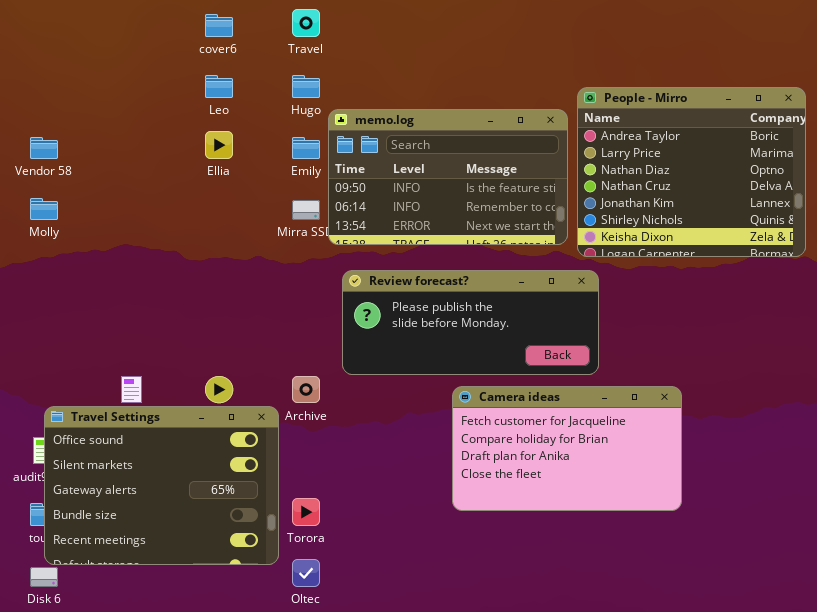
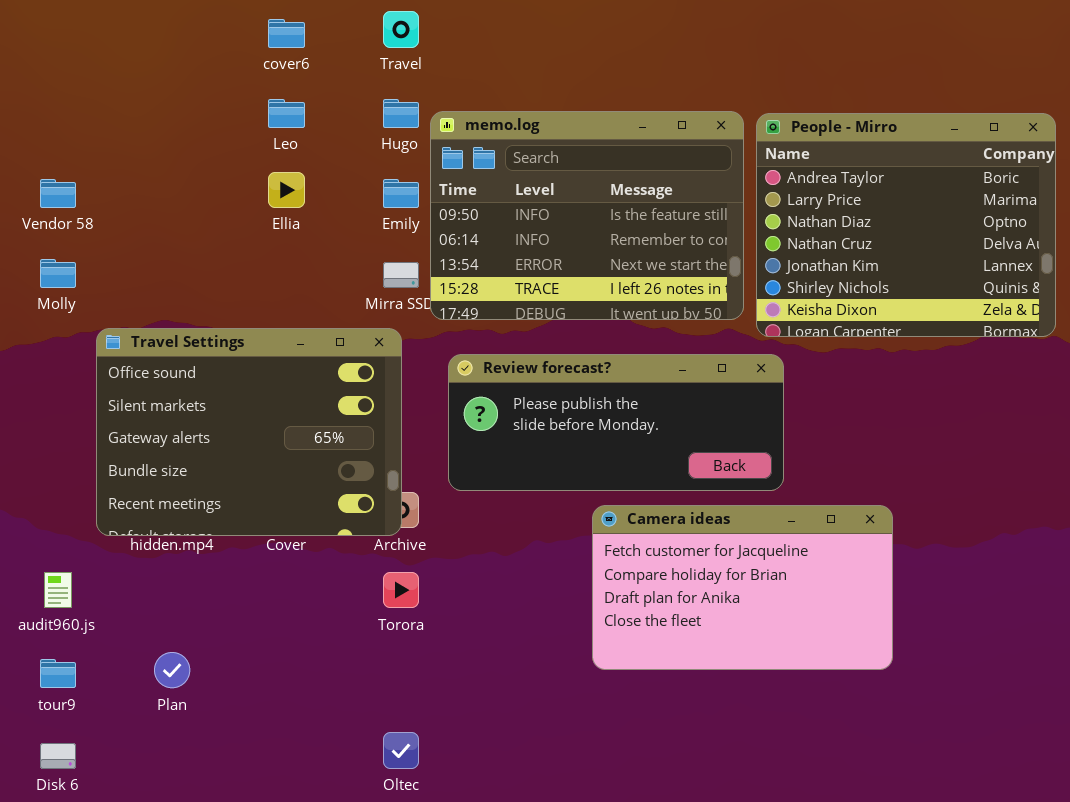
memo.log: [328,109,568,245] -> [430,111,744,320], resized
Travel Settings: [44,406,279,565] -> [96,328,402,536], moved
Torora: [292,498,320,526] -> [383,572,419,608], moved

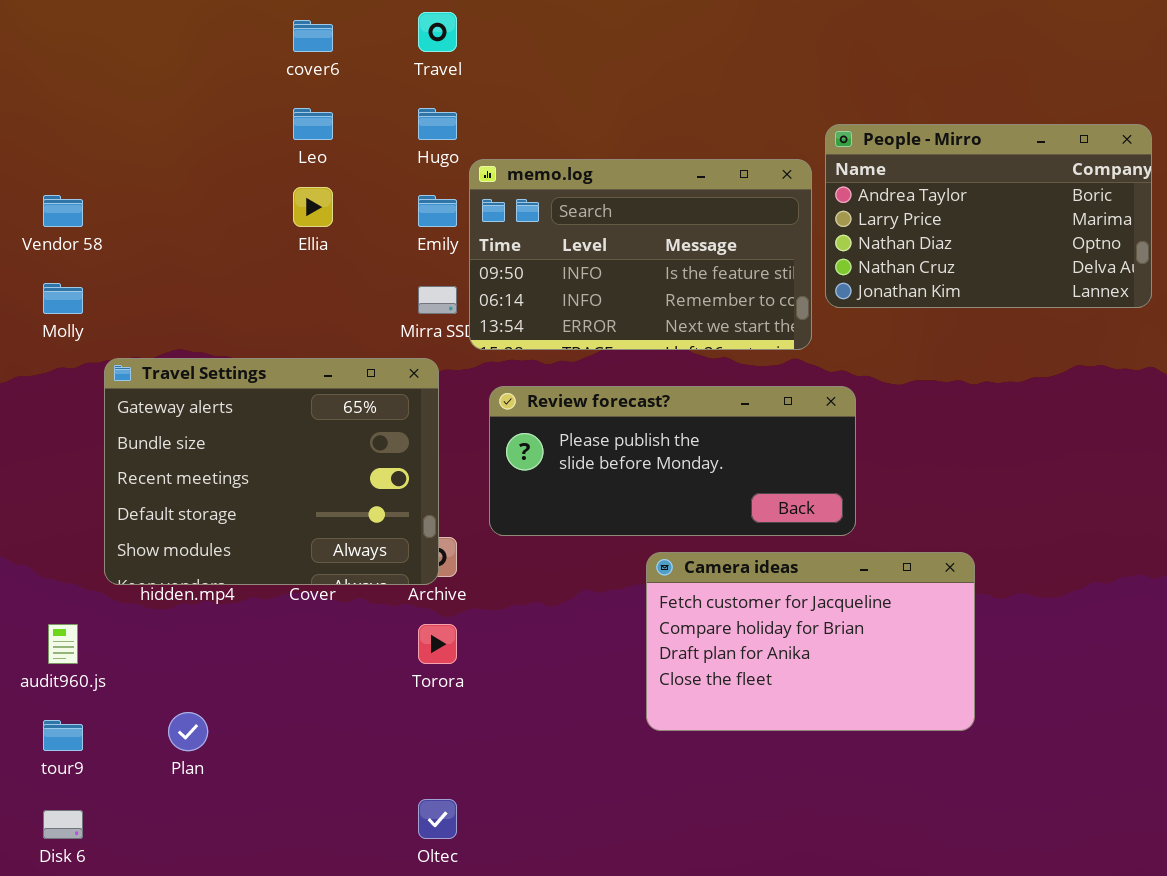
memo.log: [430,111,744,320] -> [469,159,812,350], resized
People - Mirro: [756,113,1056,337] -> [825,124,1152,308], resized
Travel Settings: [96,328,402,536] -> [104,358,439,585], scrolled down 2 rows

